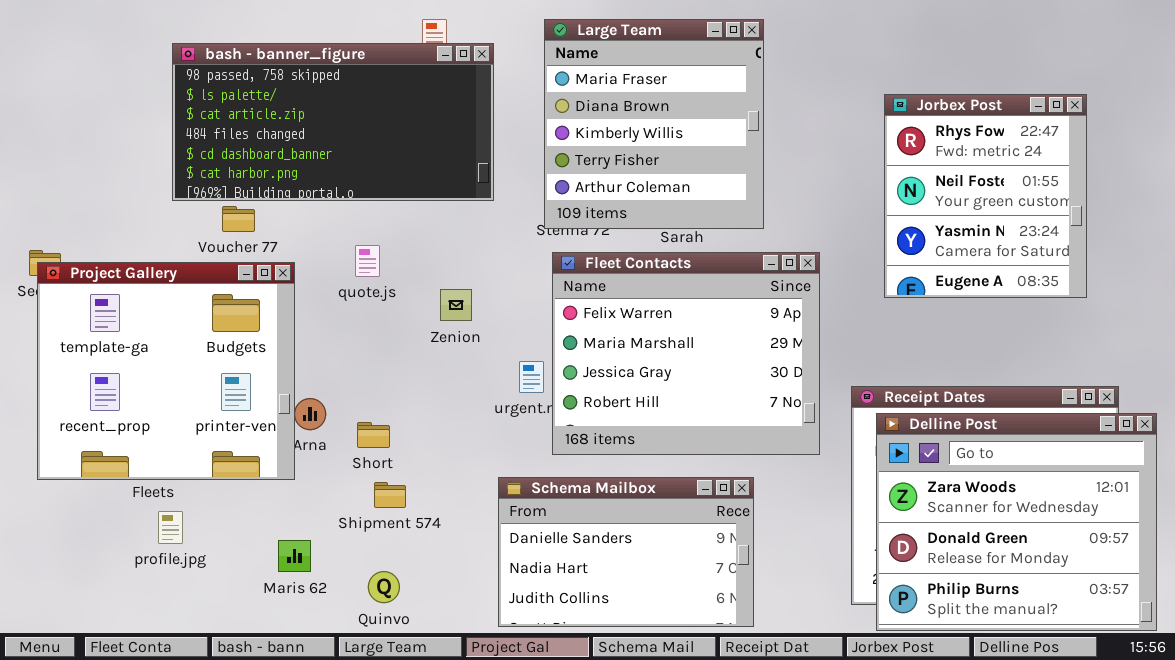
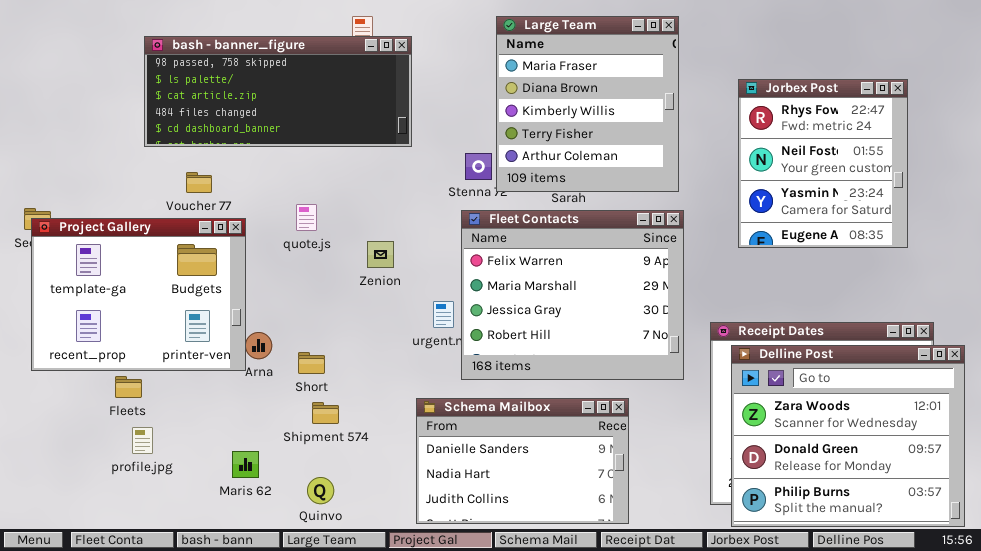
Large Team: [544,19,764,229] -> [496,16,679,192], moved
bash - banner_figure: [172,43,494,201] -> [144,36,412,147], resized
Project Gallery: [37,262,295,480] -> [31,218,246,371], resized

